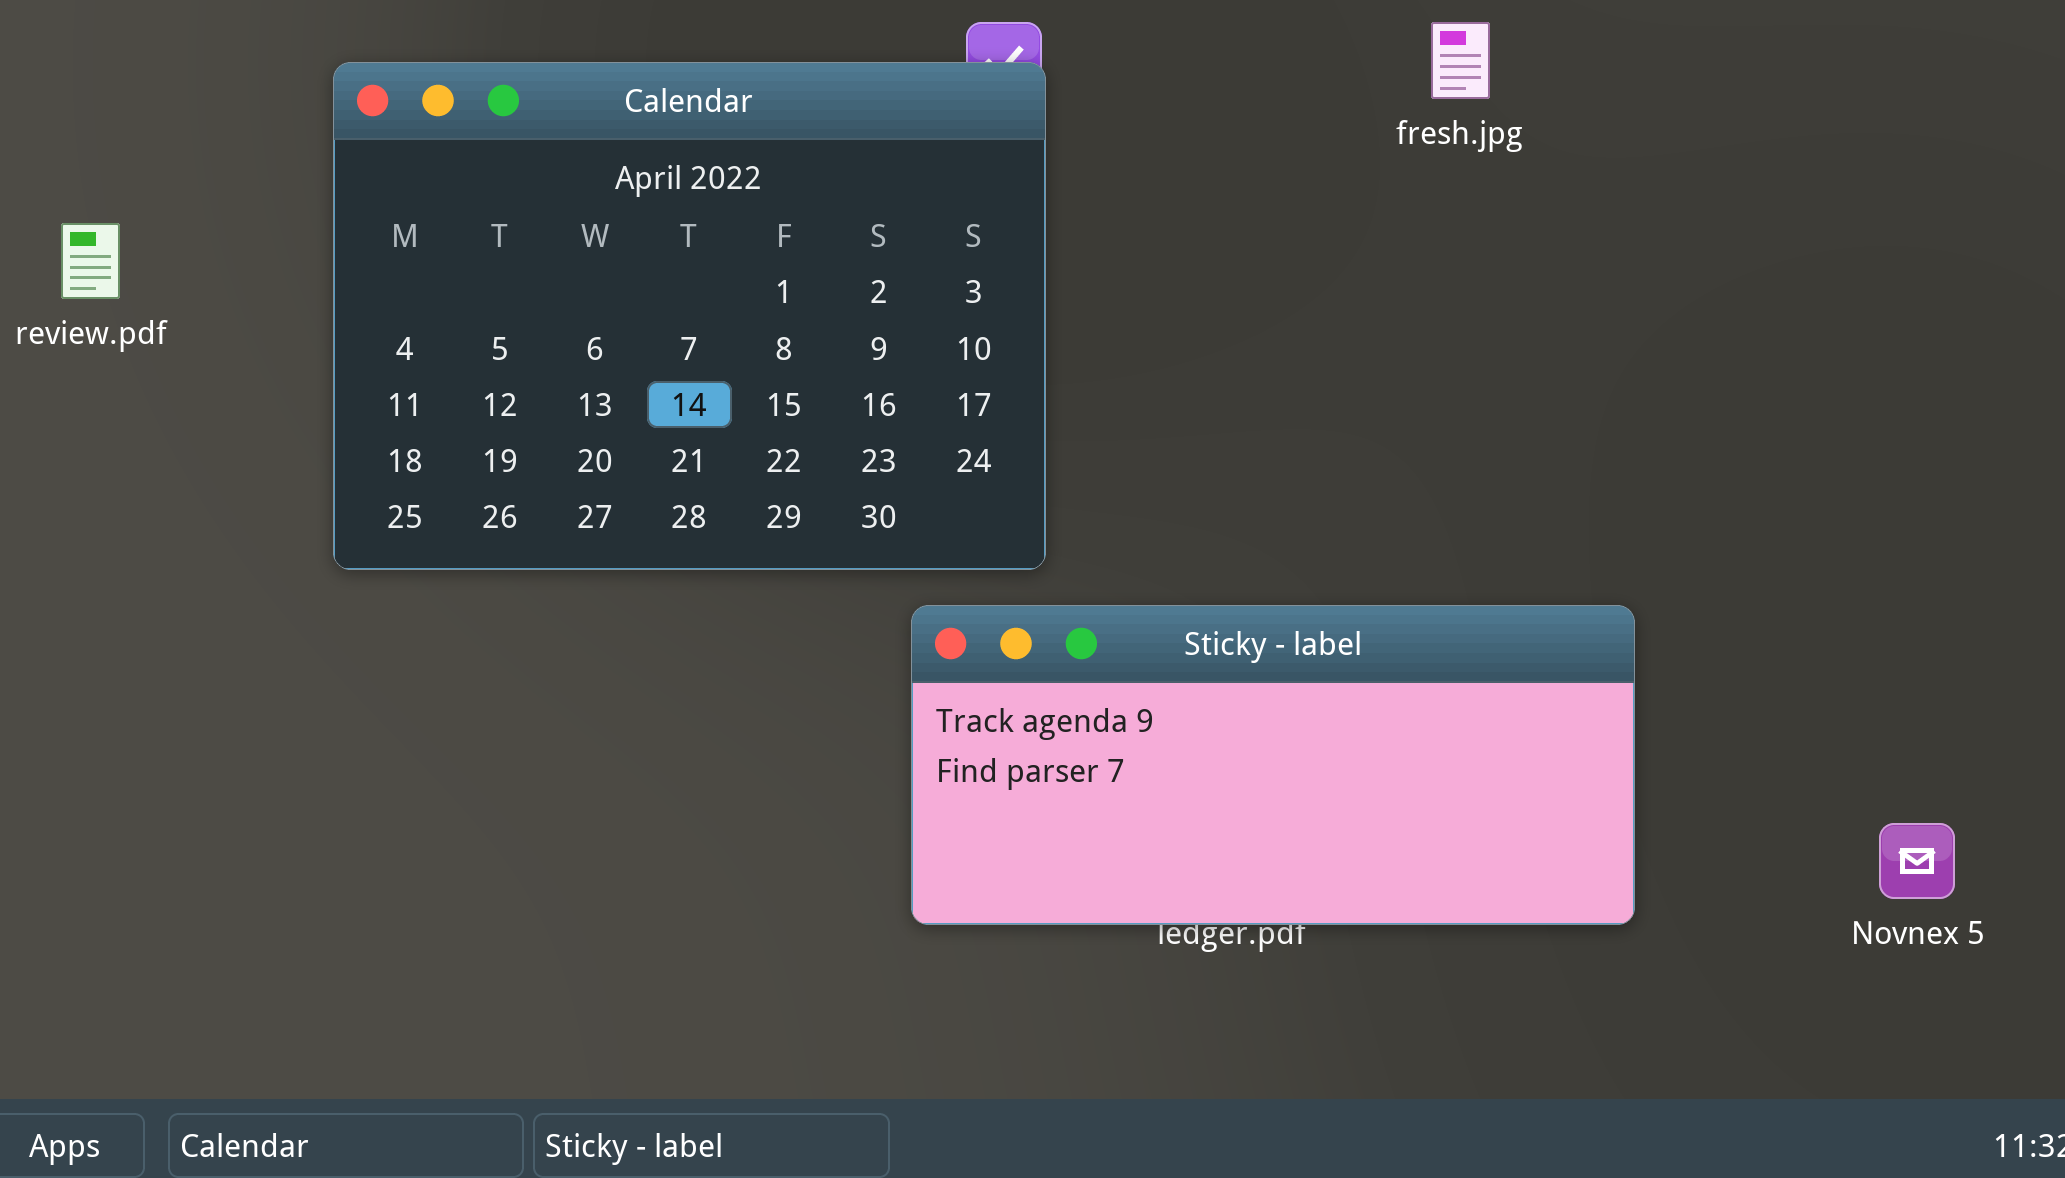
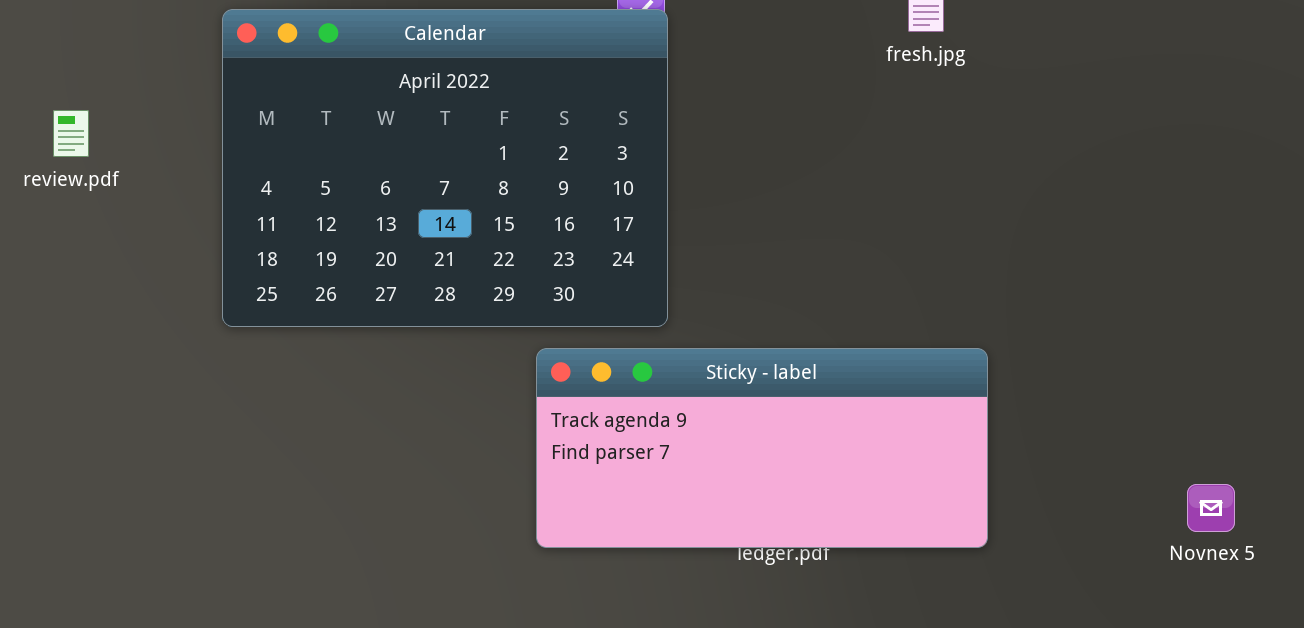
Sticky - label: [911,605,1635,925] -> [536,348,988,548], moved

